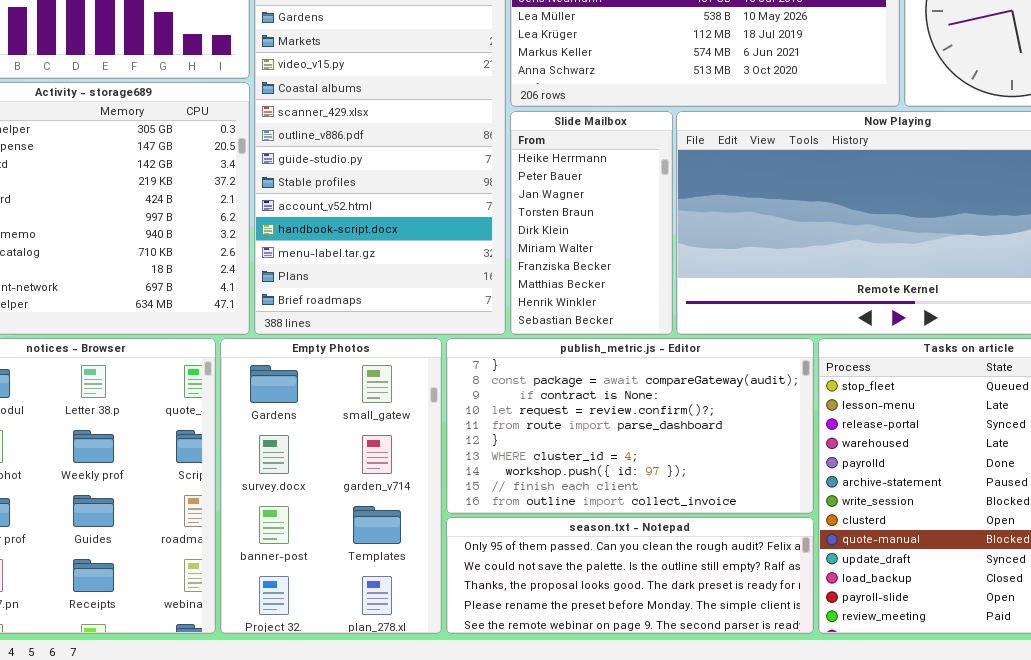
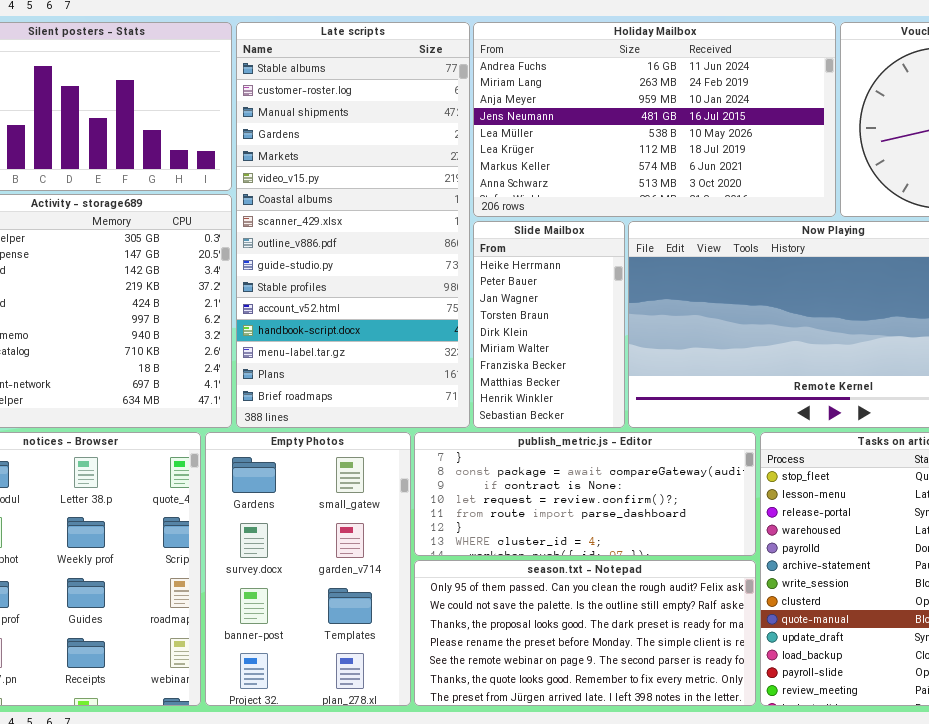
publish_metric.js - Editor: [446,338,814,514] -> [414,432,756,556], resized
season.txt - Notepad: [446,517,814,634] -> [414,560,756,706], resized

